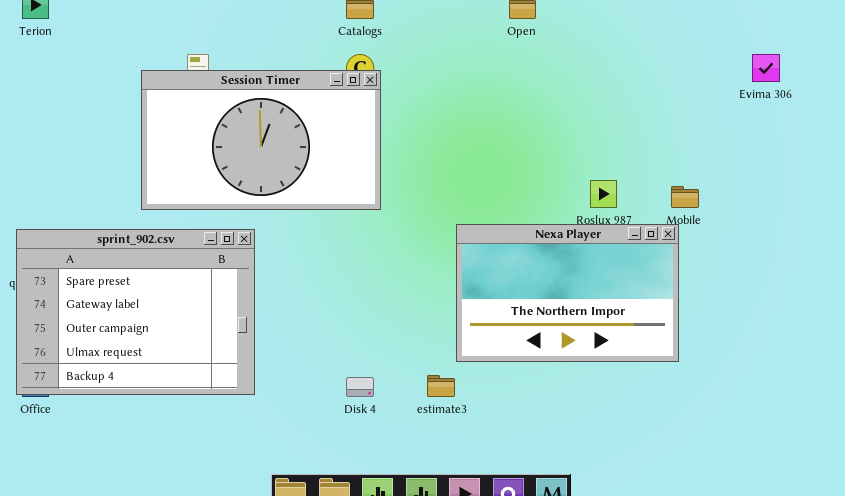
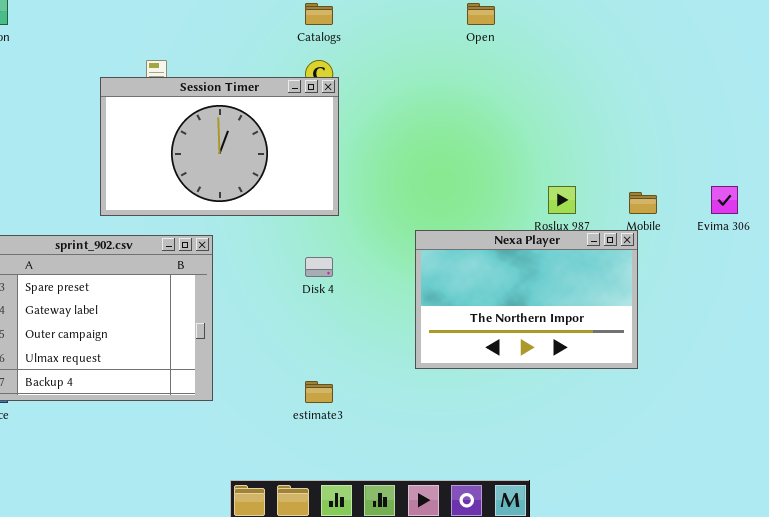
Evima 306: [752,54,780,82] -> [711,186,738,214], moved
estimate3: [427,375,455,397] -> [305,381,333,403], moved
Disk 4: [346,377,374,397] -> [305,257,333,277], moved

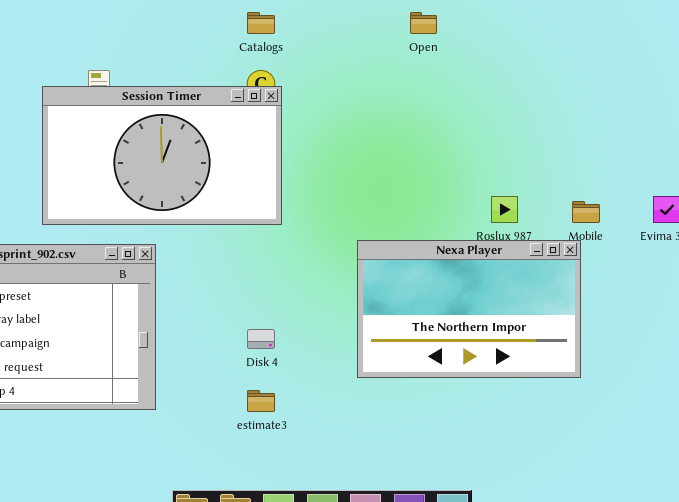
Disk 4: [305,257,333,277] -> [247,329,275,349], moved

